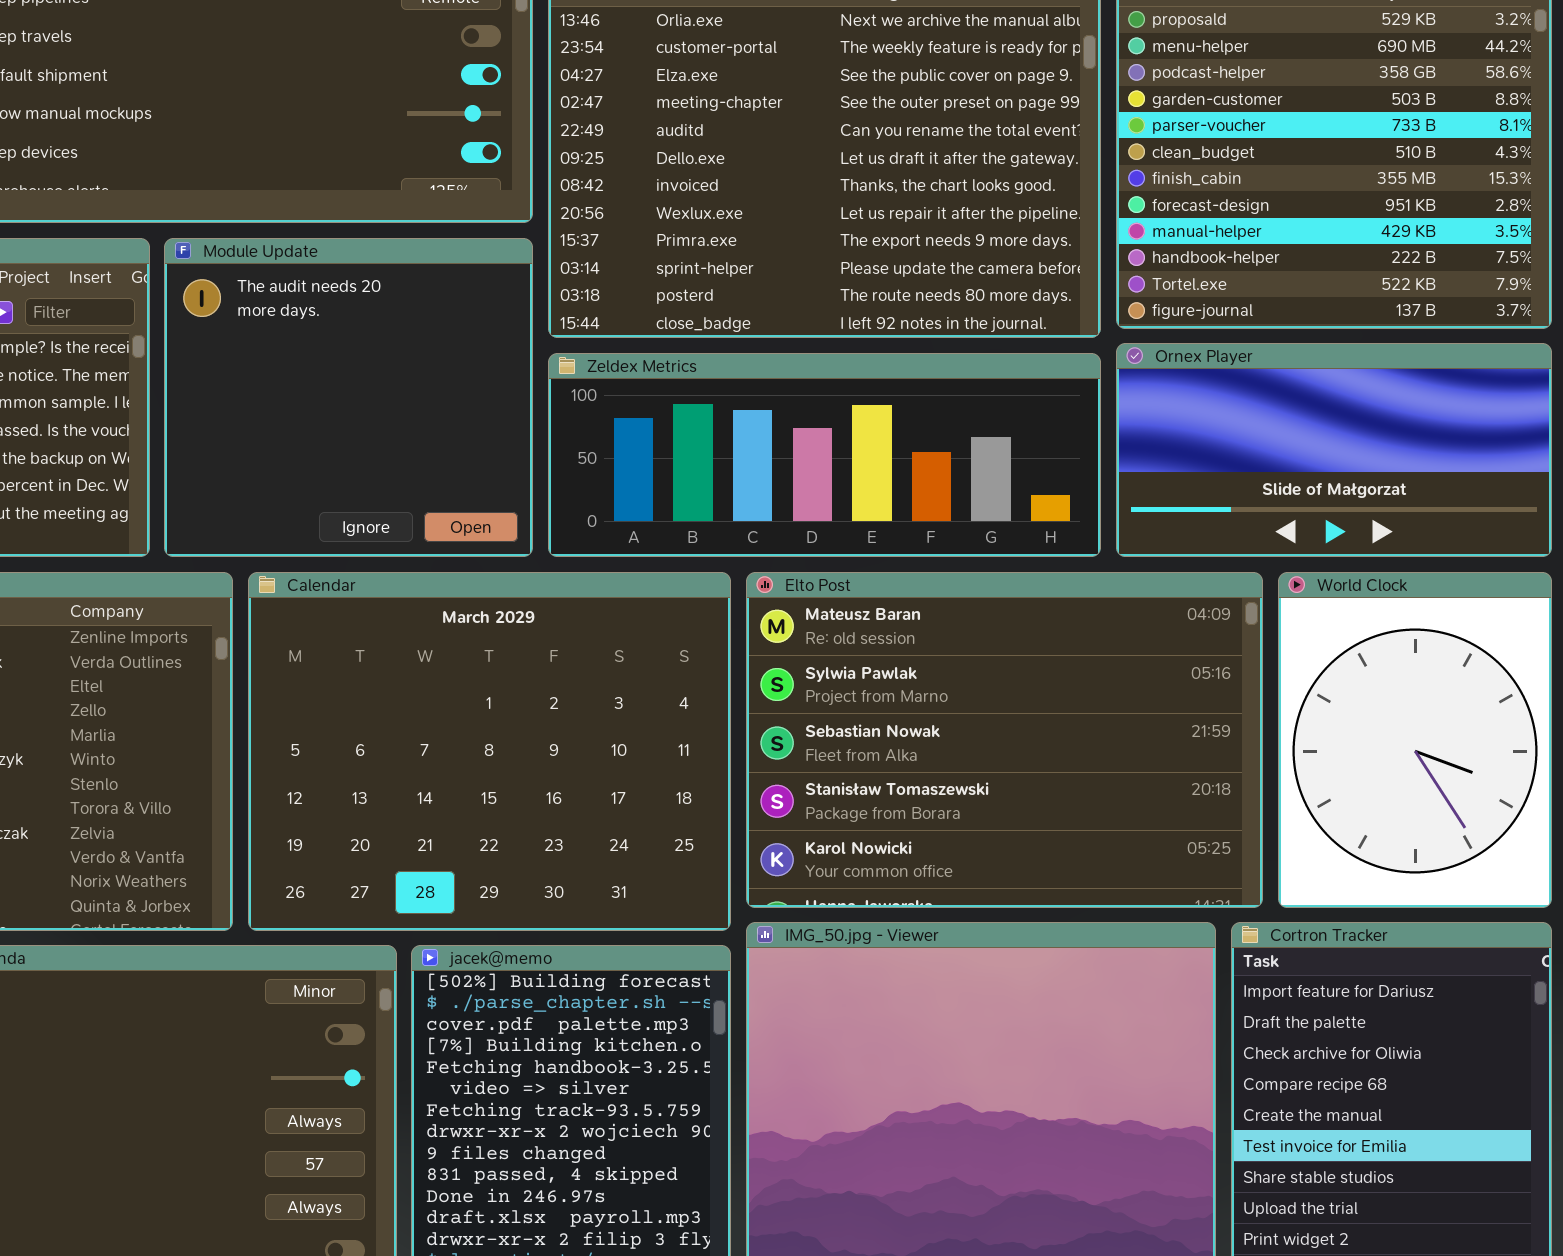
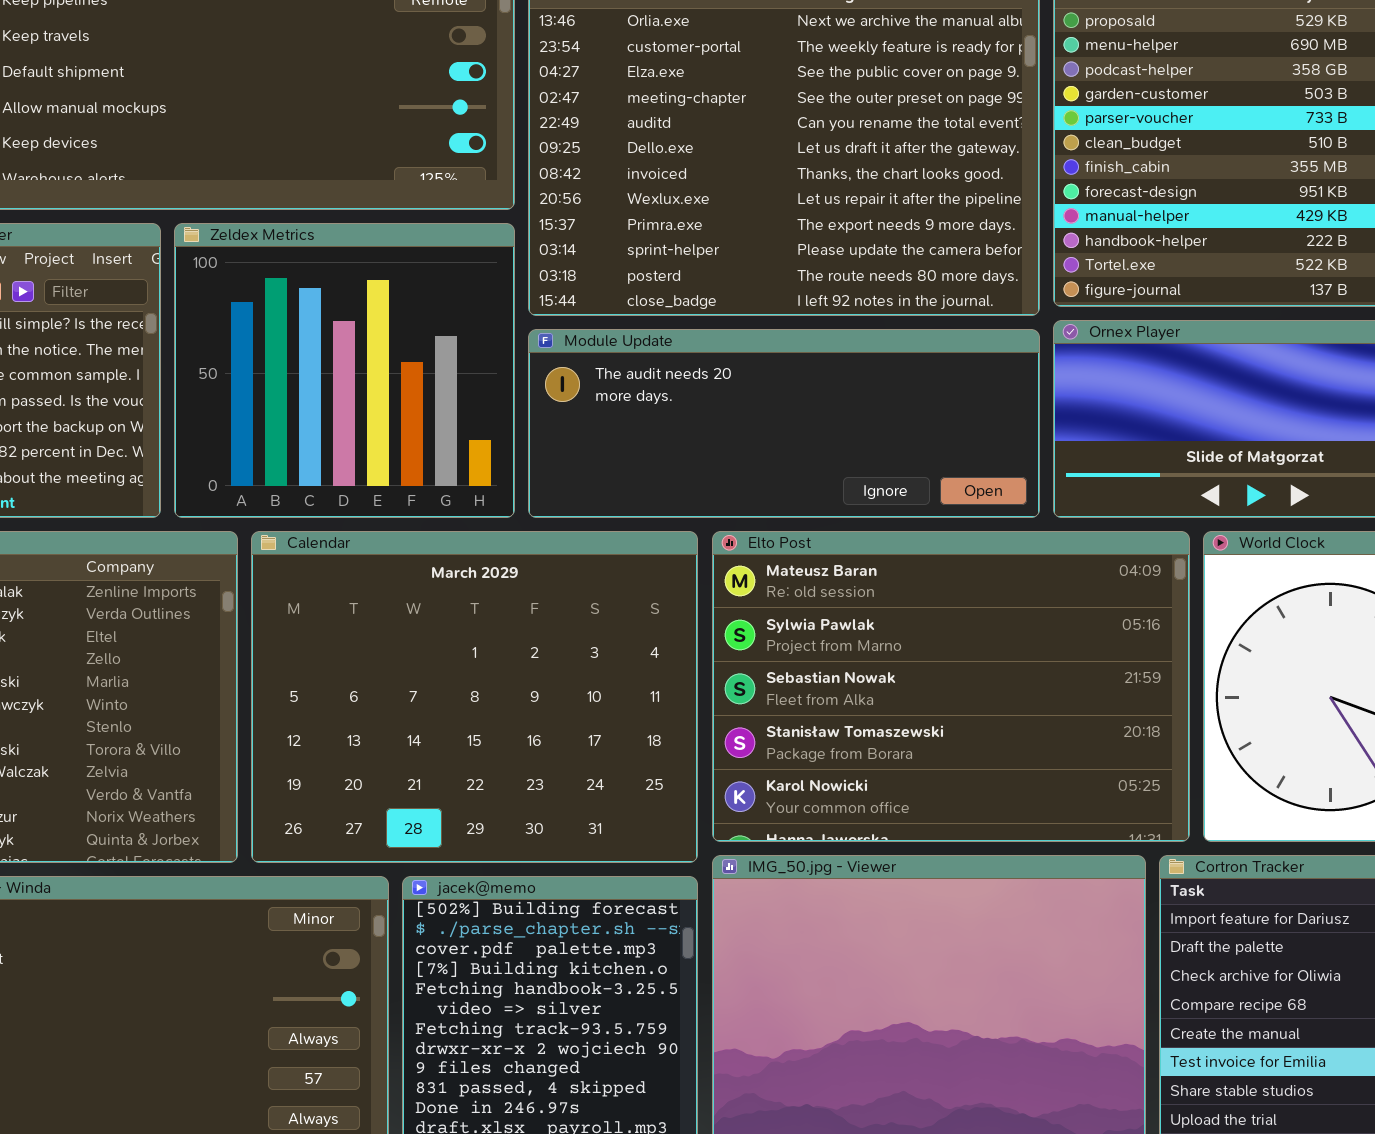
Module Update: [164,238,533,557] -> [528,329,1040,518], moved, resized
Zeldex Metrics: [548,353,1101,557] -> [174,223,515,518], moved, resized

